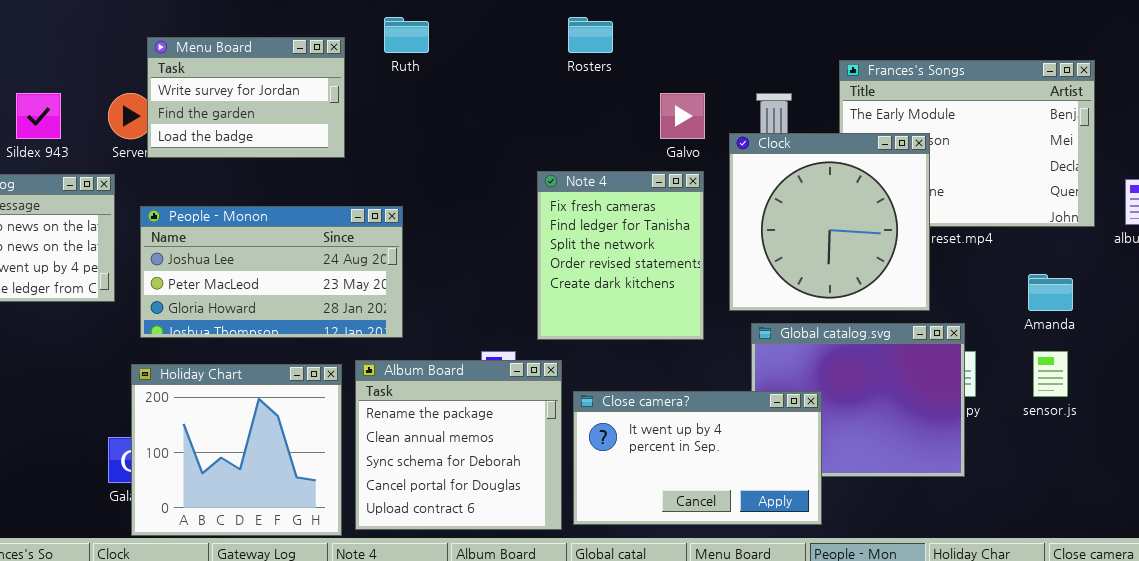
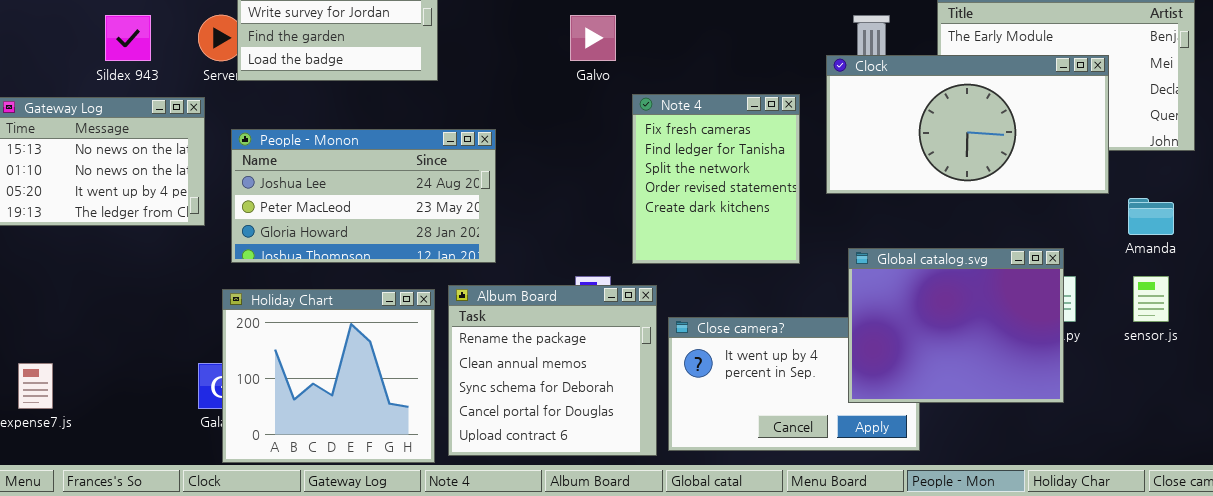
Galvo: [660,93,705,139] -> [570,15,616,61], moved
Clock: [729,133,930,311] -> [826,55,1109,194], resized
Global catalog.svg: [751,323,965,477] -> [848,248,1064,403], raised

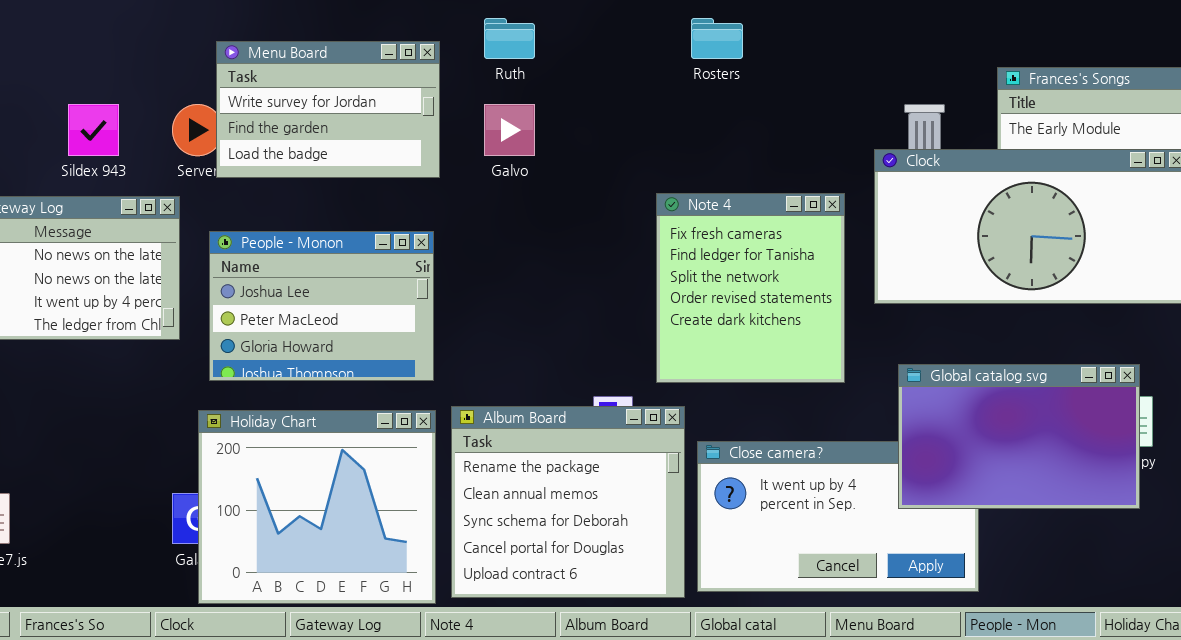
Galvo: [570,15,616,61] -> [484,104,535,156], moved
People - Monon: [231,129,496,263] -> [209,231,434,381], resized
Global catalog.svg: [848,248,1064,403] -> [898,364,1140,509], resized

